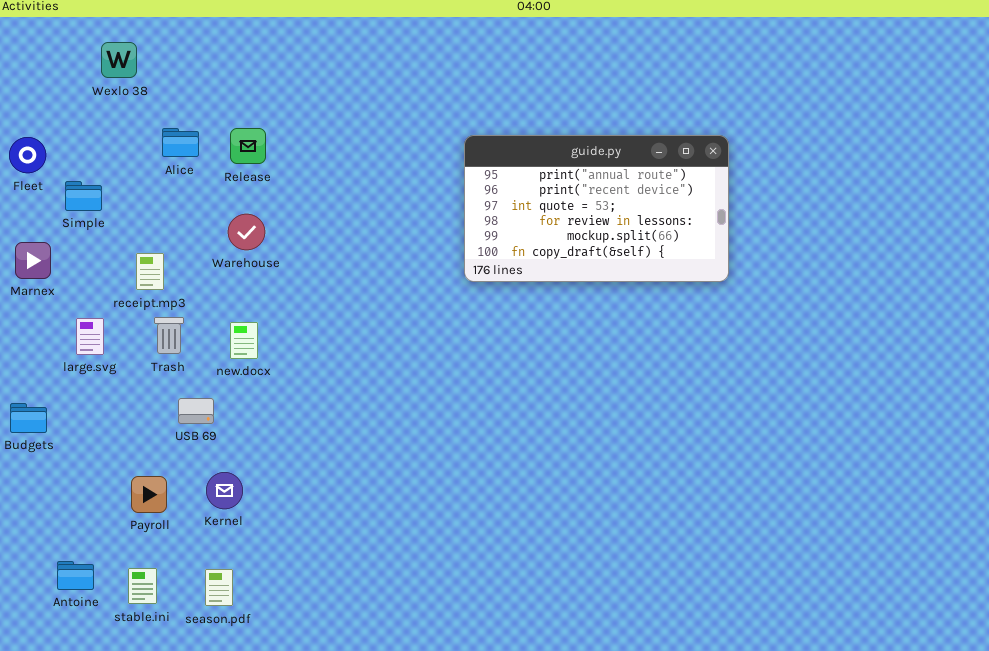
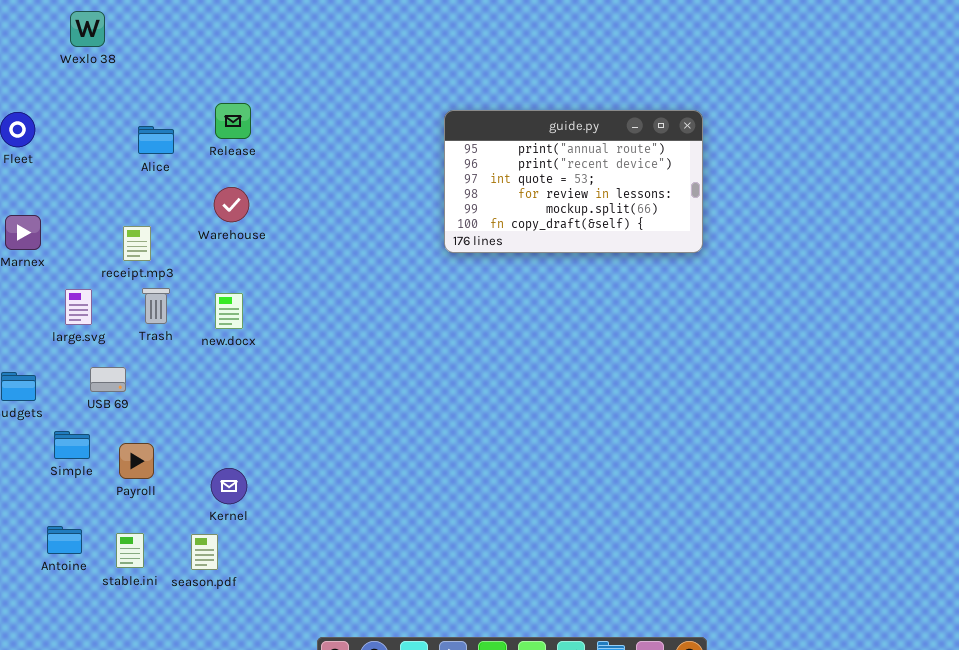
Wexlo 38: [101,42,137,78] -> [70,11,105,47], moved
Alice: [162,128,199,157] -> [138,126,174,154], moved
Simple: [65,181,102,211] -> [54,431,90,459], moved
USB 69: [178,398,214,424] -> [90,367,126,392], moved
Kernel: [206,472,243,509] -> [211,468,247,504], moved

